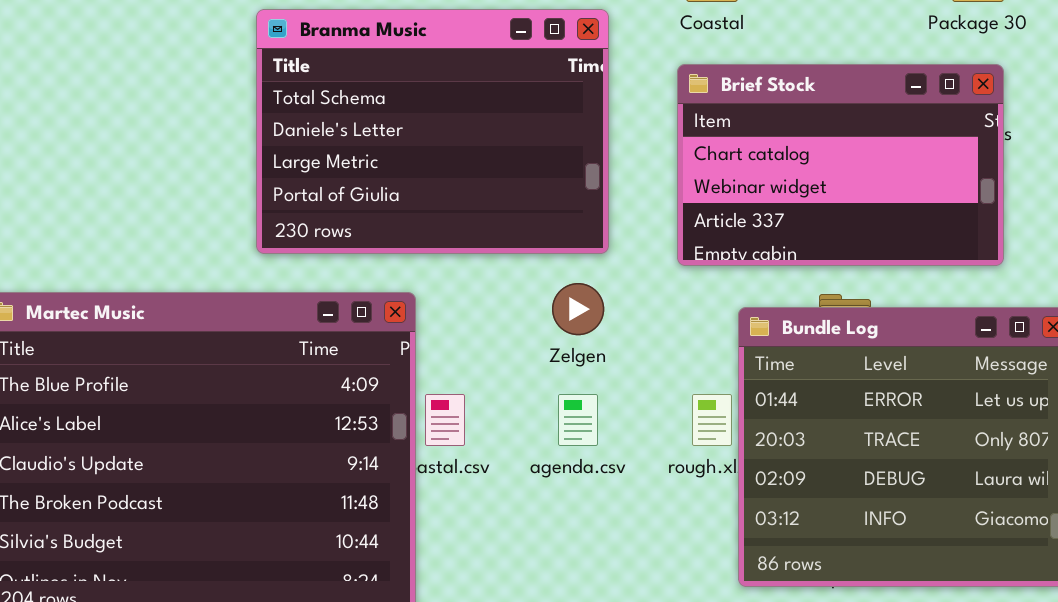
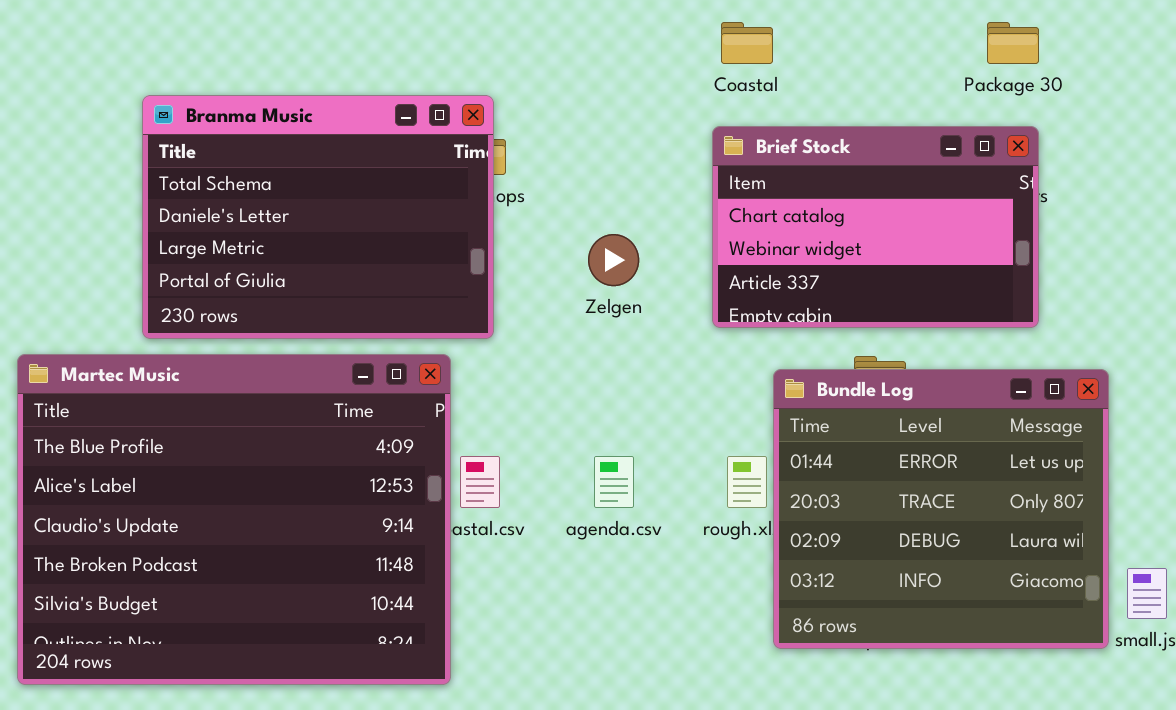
Branma Music: [256,9,609,254] -> [142,95,494,339], moved
Zelgen: [552,283,604,335] -> [588,234,639,286], moved

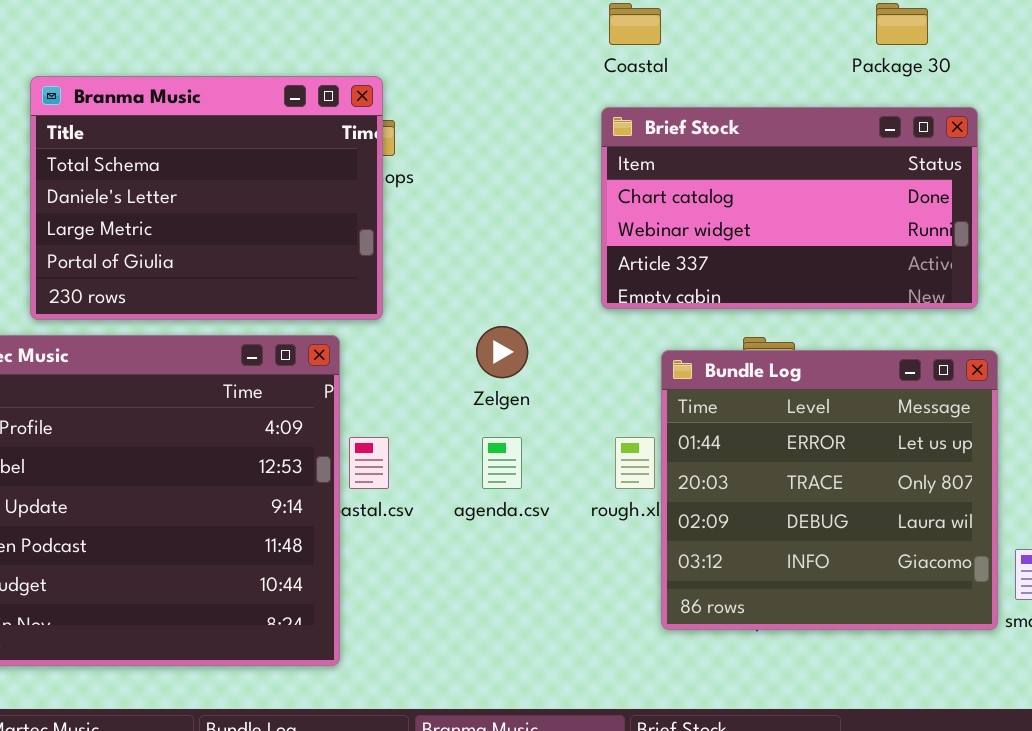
Brief Stock: [712,126,1039,328] -> [601,107,978,309], resized
Zelgen: [588,234,639,286] -> [476,326,528,378], moved

